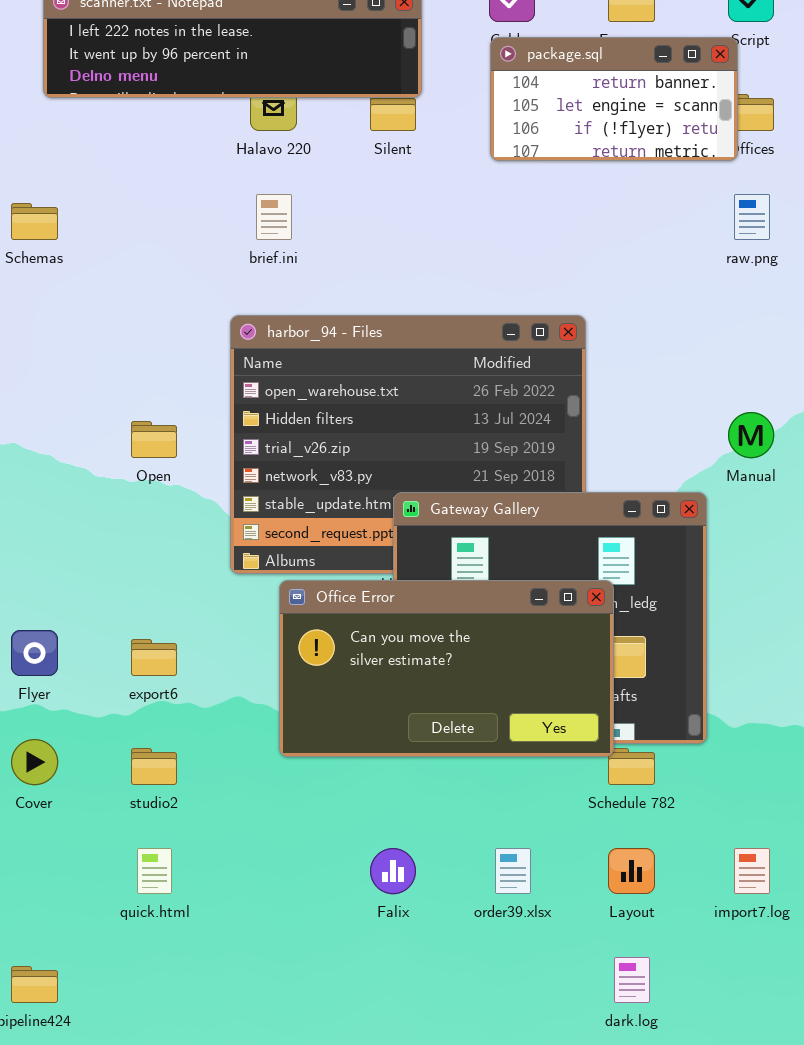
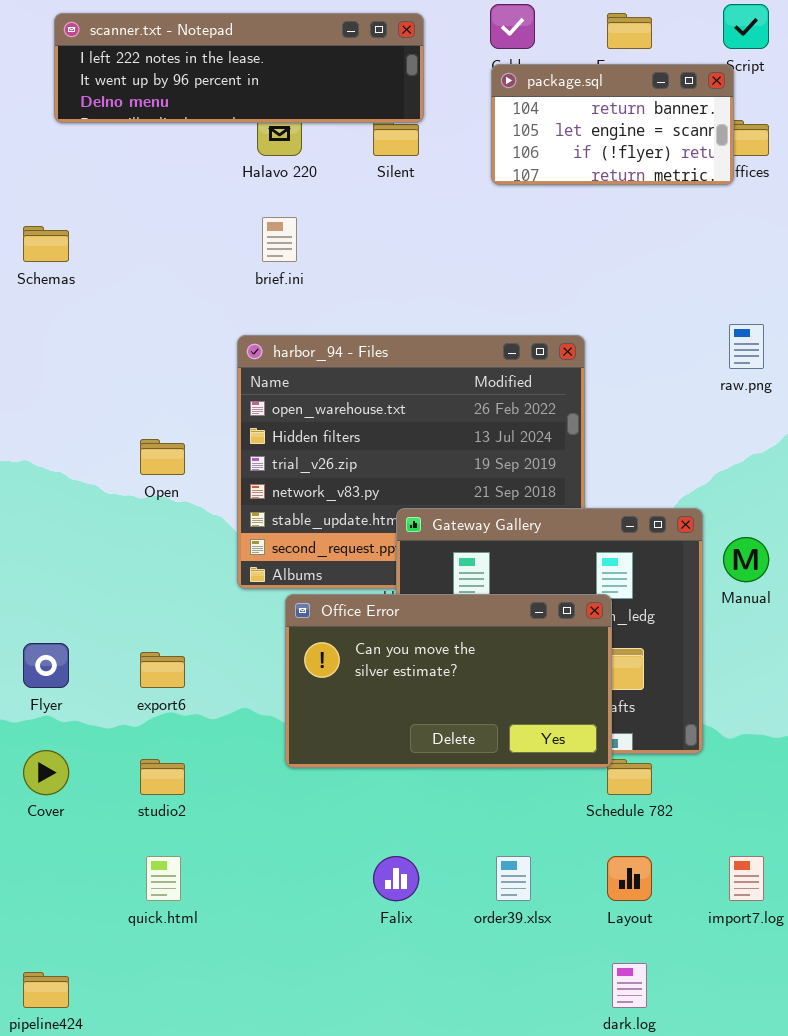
raw.png: [734,194,770,240] -> [729,324,764,369], moved
Manual: [728,412,774,458] -> [723,537,769,582], moved

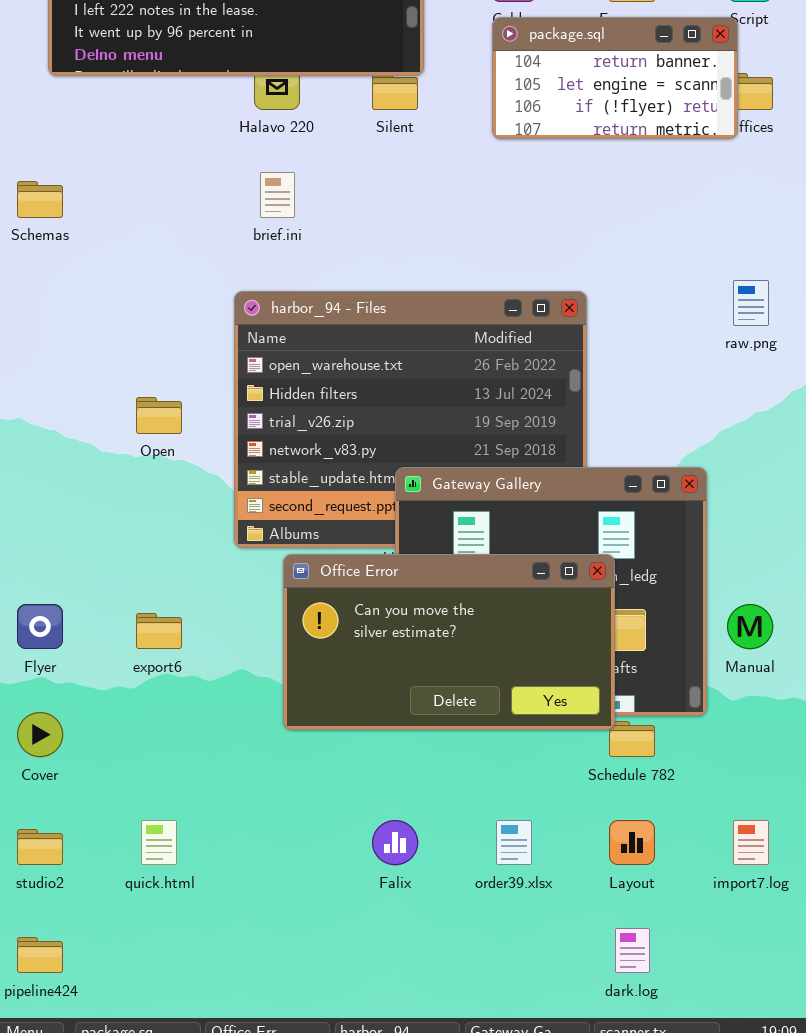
Manual: [723,537,769,582] -> [727,604,773,649], moved
studio2: [140,759,185,795] -> [17,829,63,865], moved

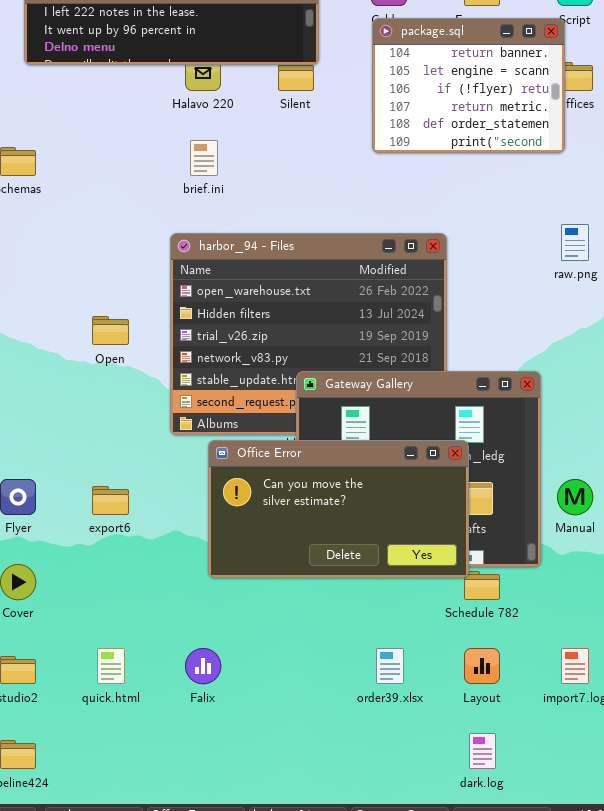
package.sql: [492,17,738,139] -> [372,18,565,153], resized
Falix: [372,820,418,865] -> [185,648,221,684], moved

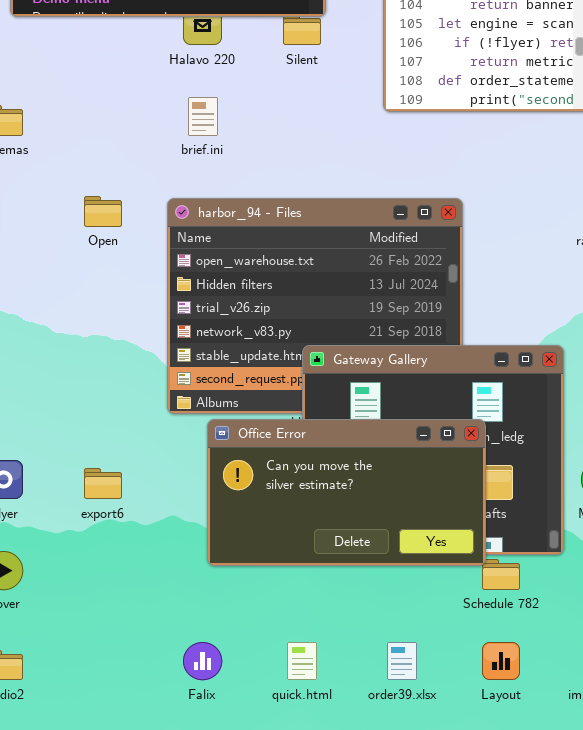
Open: [92,316,129,345] -> [84,196,122,227], moved
quick.html: [97,648,125,684] -> [287,642,317,680], moved

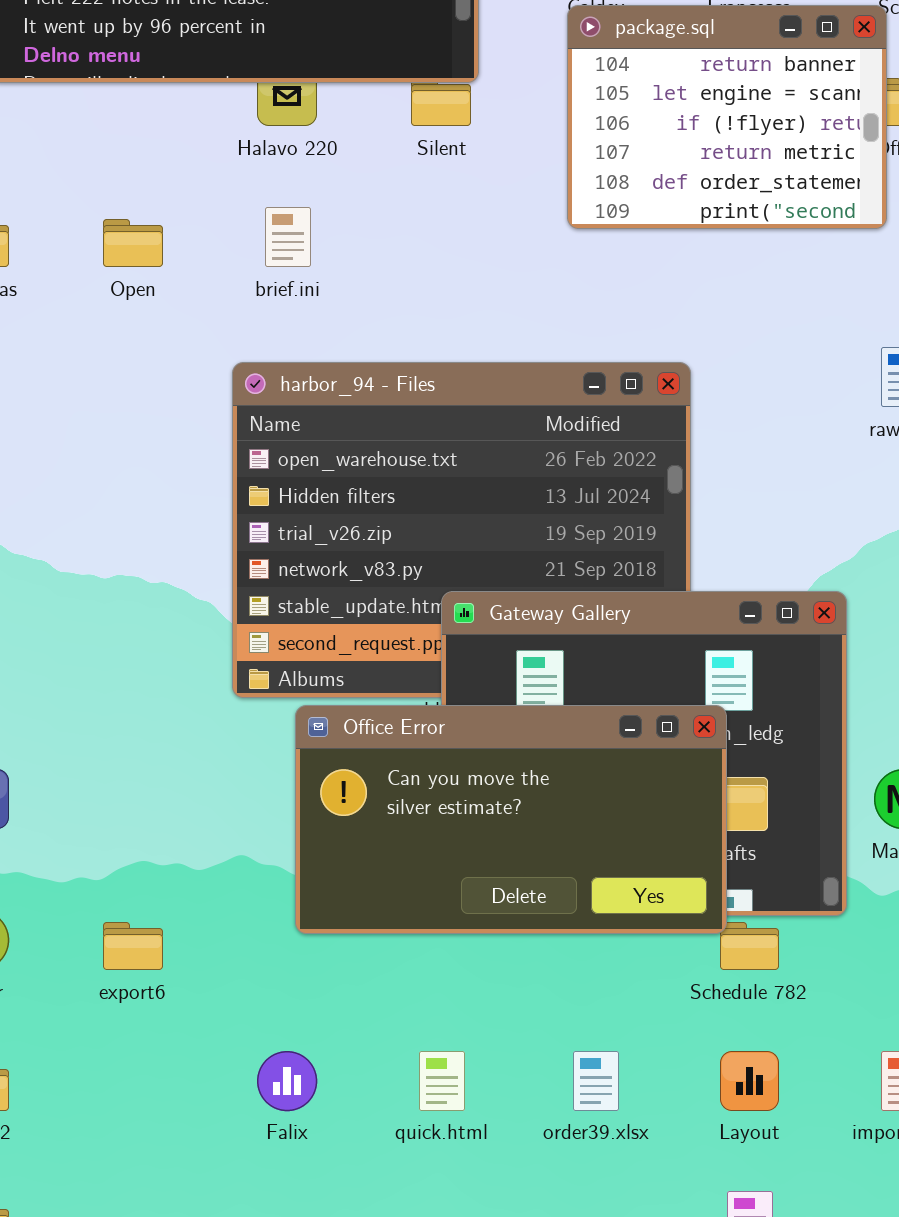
Open: [84,196,122,227] -> [103,219,163,267], moved
export6: [84,468,122,499] -> [103,922,163,970], moved

